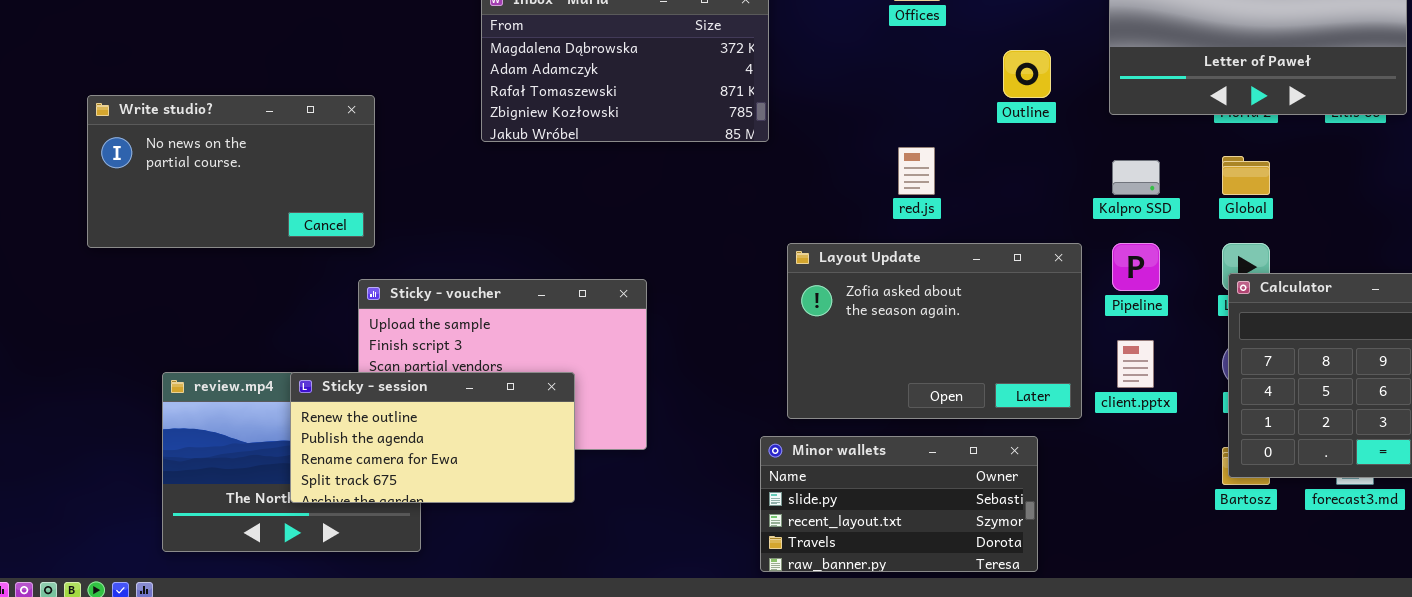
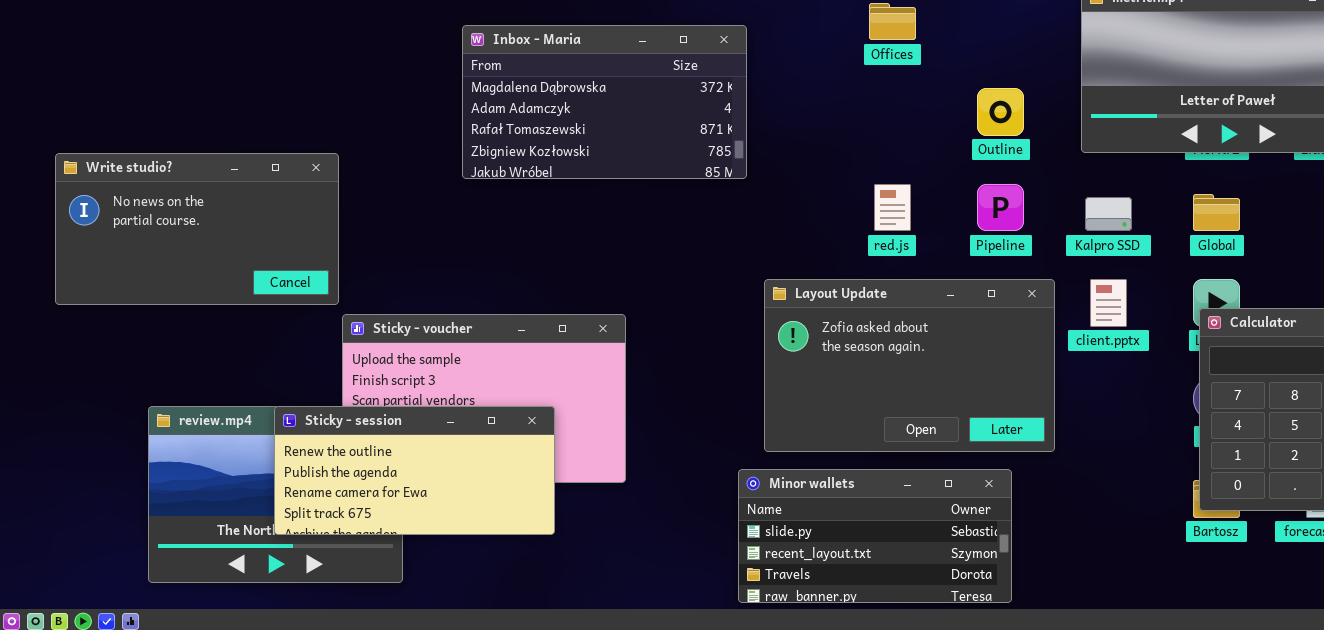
Write studio?: [87,95,375,248] -> [55,153,339,305], moved
Pipeline: [1112,243,1160,291] -> [977,184,1024,231], moved
client.pptx: [1117,340,1154,388] -> [1090,279,1127,327], moved

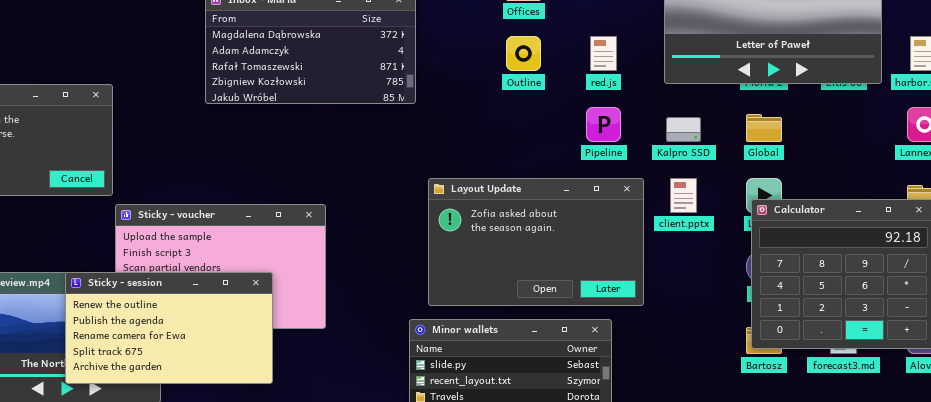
Outline: [977,88,1024,136] -> [506,36,541,71], moved
red.js: [874,184,911,231] -> [590,36,617,71], moved
Sticky - session: [274,406,555,535] -> [65,272,273,384], resized

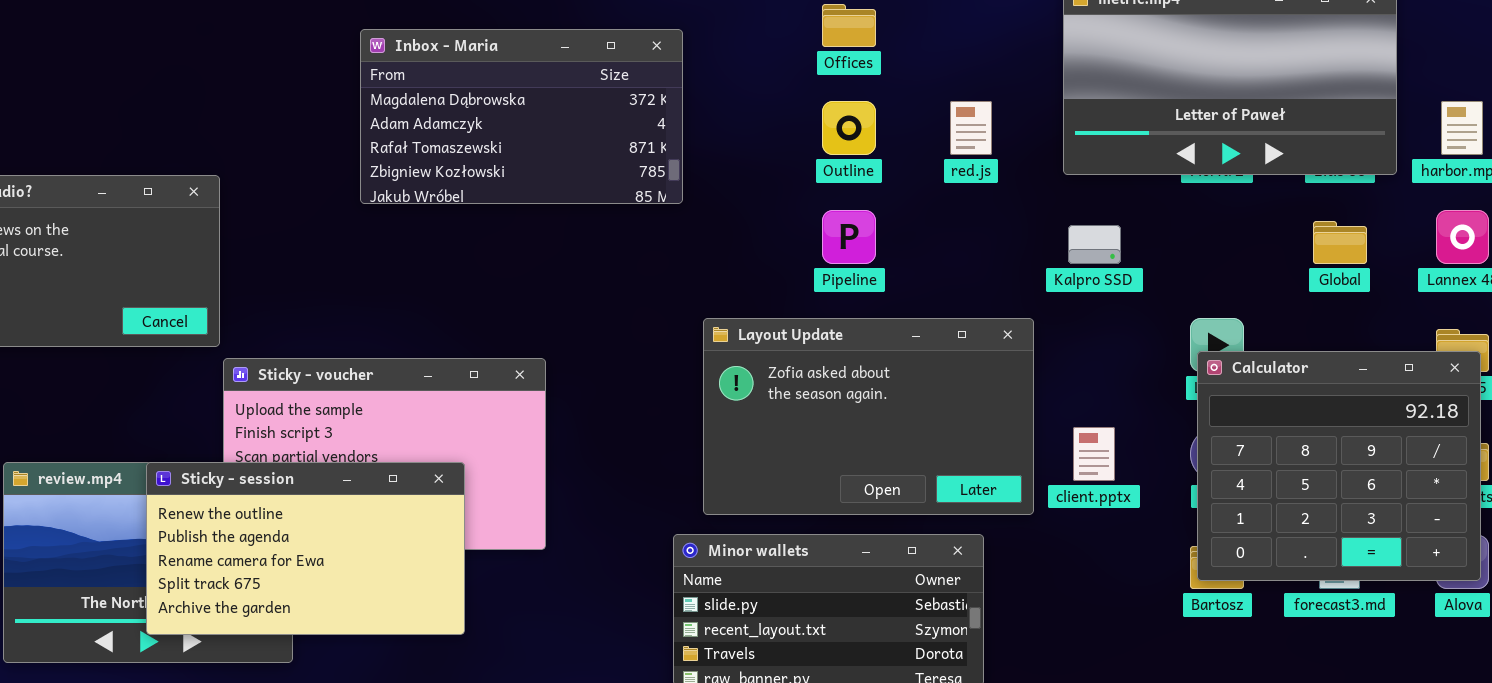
Pipeline: [586,107,621,142] -> [822,210,876,264], moved
Global: [746,114,782,142] -> [1313,221,1367,264], moved
client.pptx: [670,178,697,213] -> [1073,427,1115,481], moved

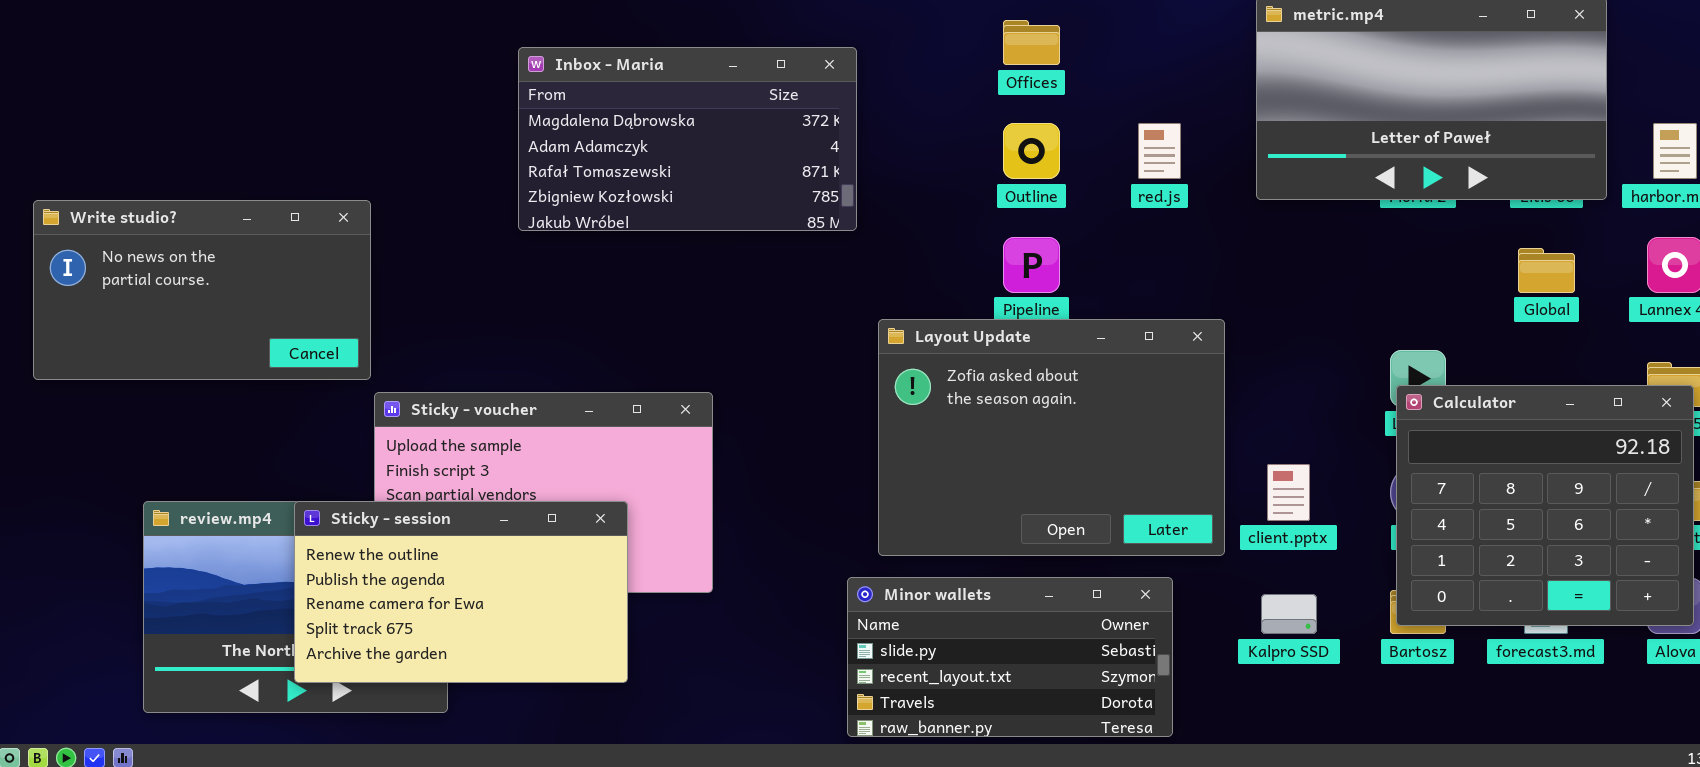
Kalpro SSD: [1068,225,1121,264] -> [1261,594,1317,634], moved
Layout Update: [703,318,1034,515] -> [878,319,1225,556], resized

